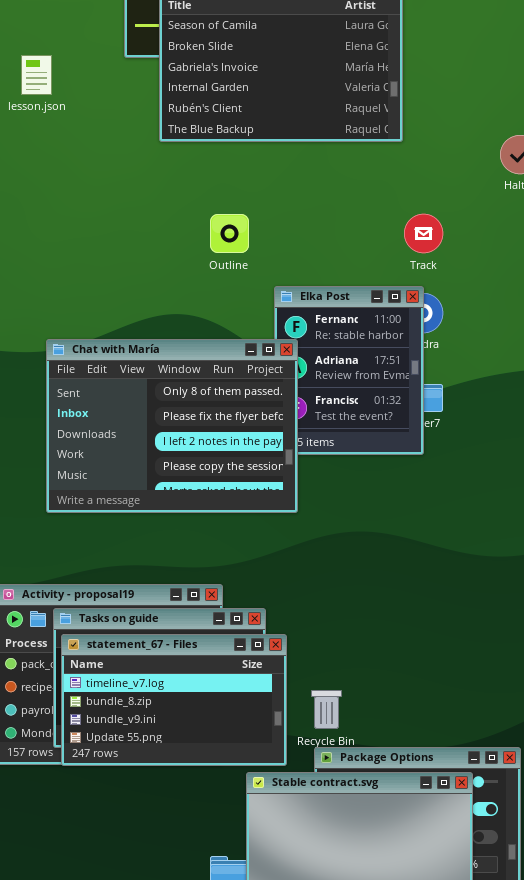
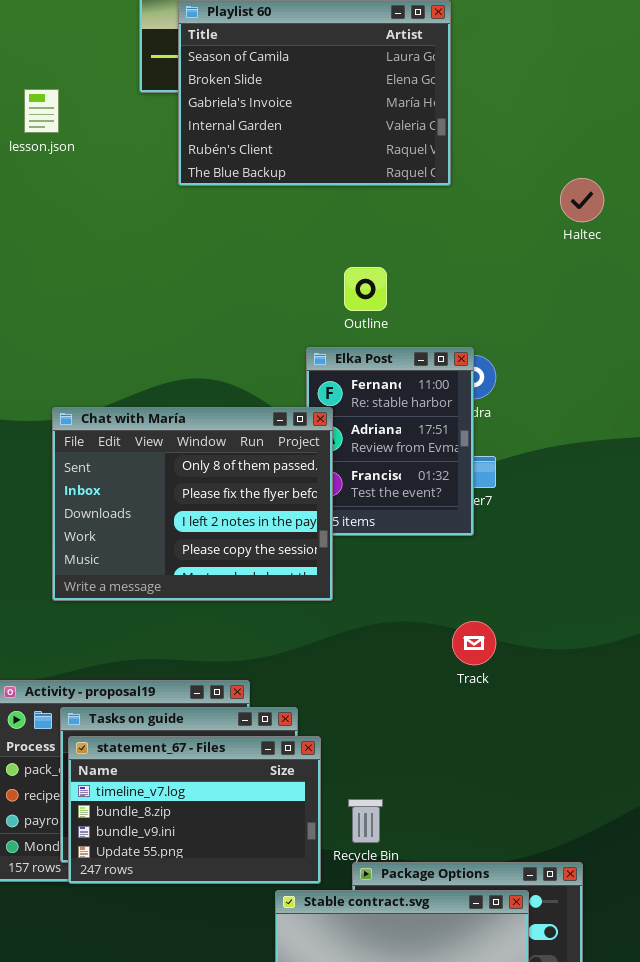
Outline: [210,214,249,253] -> [344,267,387,311], moved
Track: [404,214,443,253] -> [452,621,496,665], moved

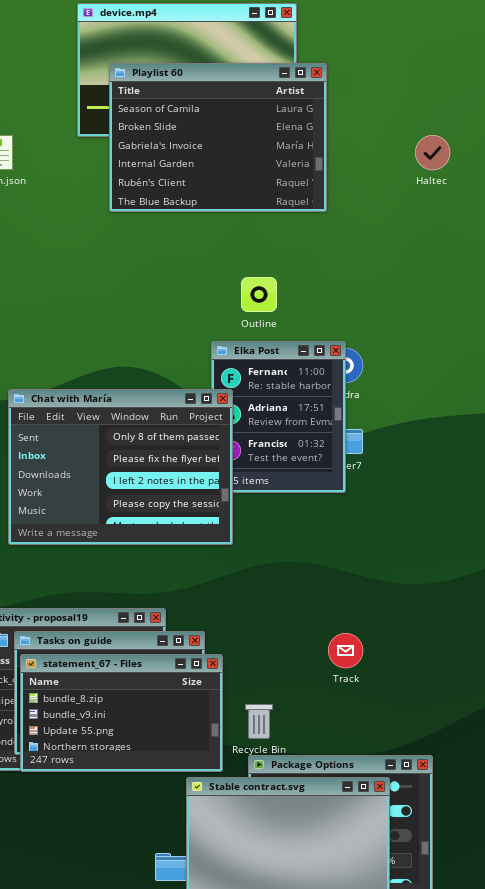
Haltec: [560,178,604,222] -> [415,135,450,170], moved
Track: [452,621,496,665] -> [328,633,363,668], moved
statement_67 - Files: [68,736,321,884] -> [20,654,223,772], scrolled down 1 row

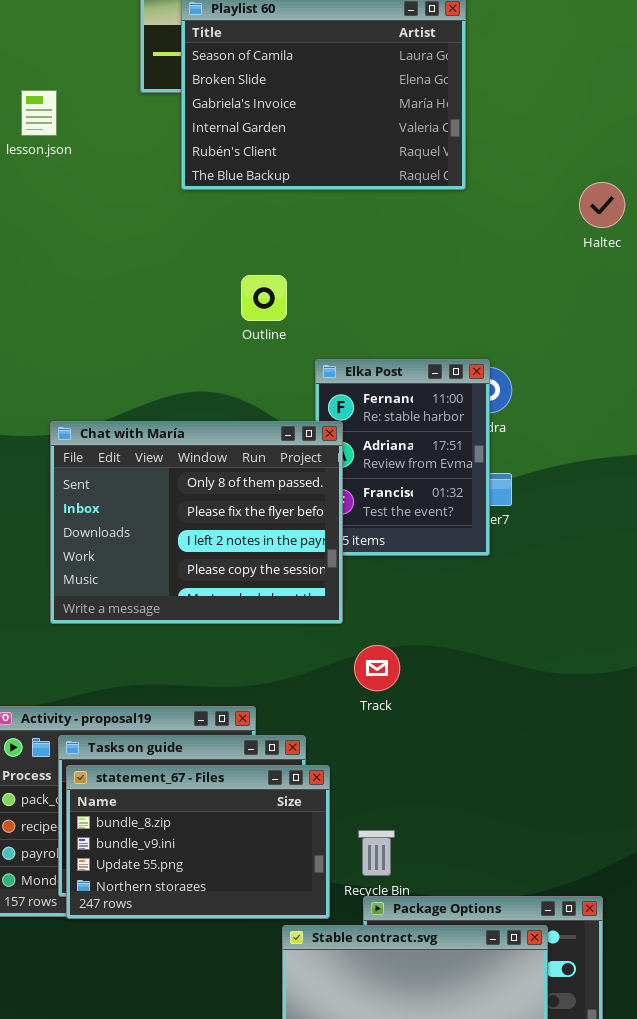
Haltec: [415,135,450,170] -> [579,182,625,228], moved
Outline: [241,277,277,312] -> [241,275,287,321], moved
Track: [328,633,363,668] -> [354,645,400,691], moved

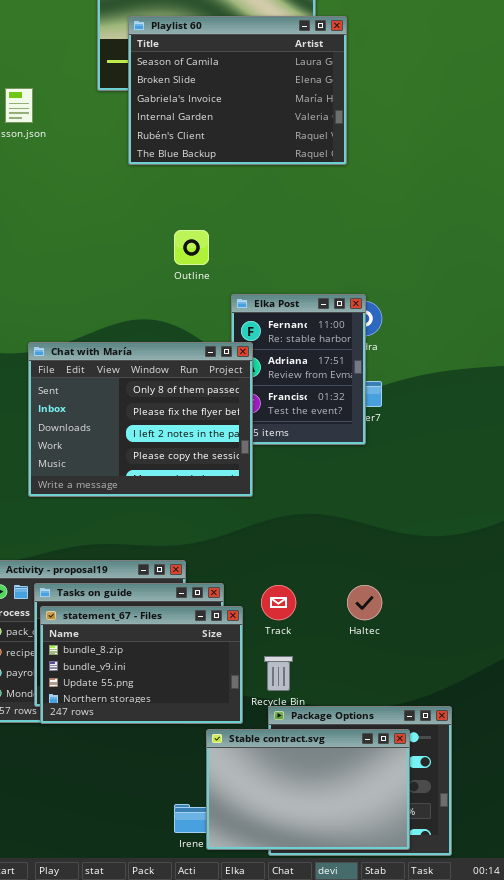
Haltec: [579,182,625,228] -> [347,585,382,620], moved
Track: [354,645,400,691] -> [261,585,296,620], moved

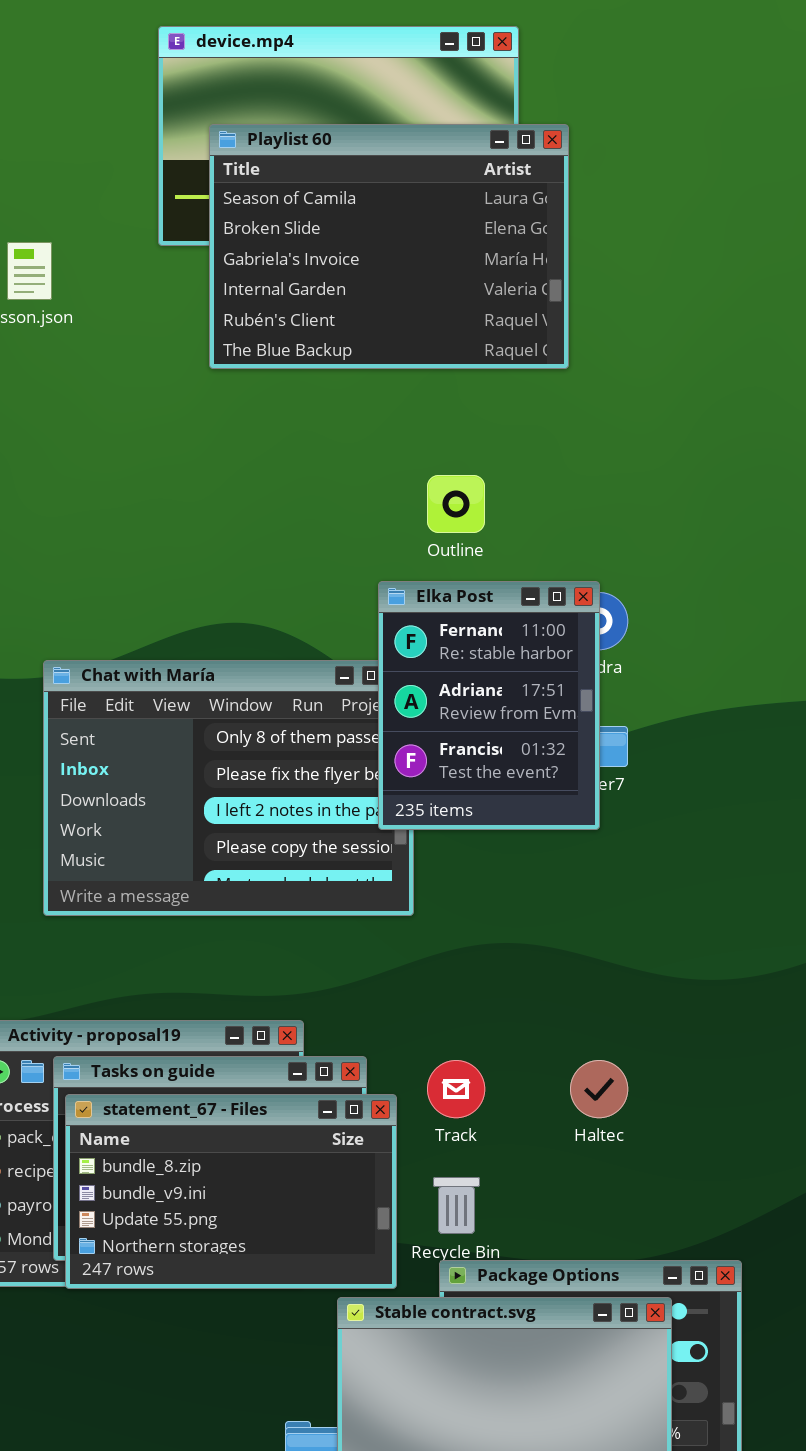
Outline: [174,230,209,265] -> [427,475,485,533], moved
Elka Post: [231,294,366,445] -> [378,581,600,830], raised

